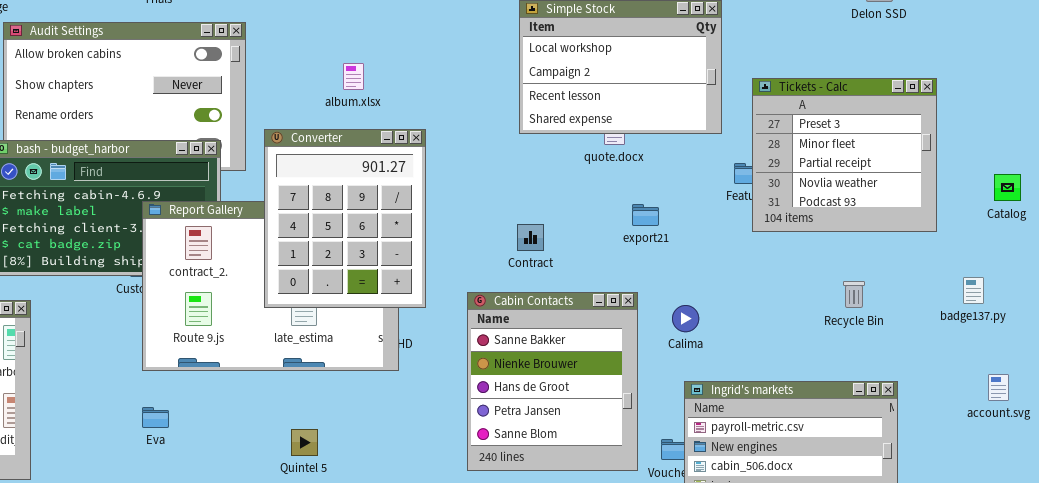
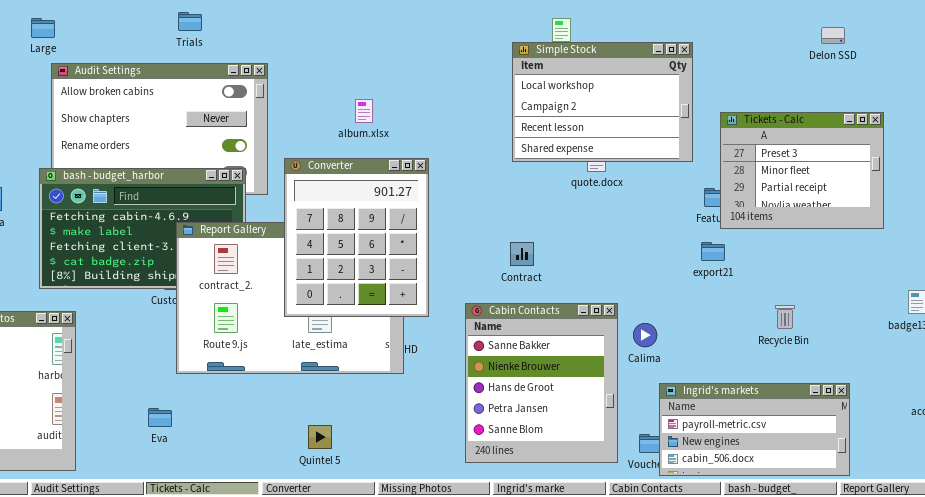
Tickets - Calc: [752,78,937,232] -> [720,112,884,229], resized
export21: [632,204,659,226] -> [701,242,725,261], moved
Recycle Bin: [843,281,865,308] -> [775,305,795,329], moved
Calima: [672,305,699,332] -> [633,323,657,347], moved
Eva: [142,407,169,428] -> [148,408,172,427], moved

